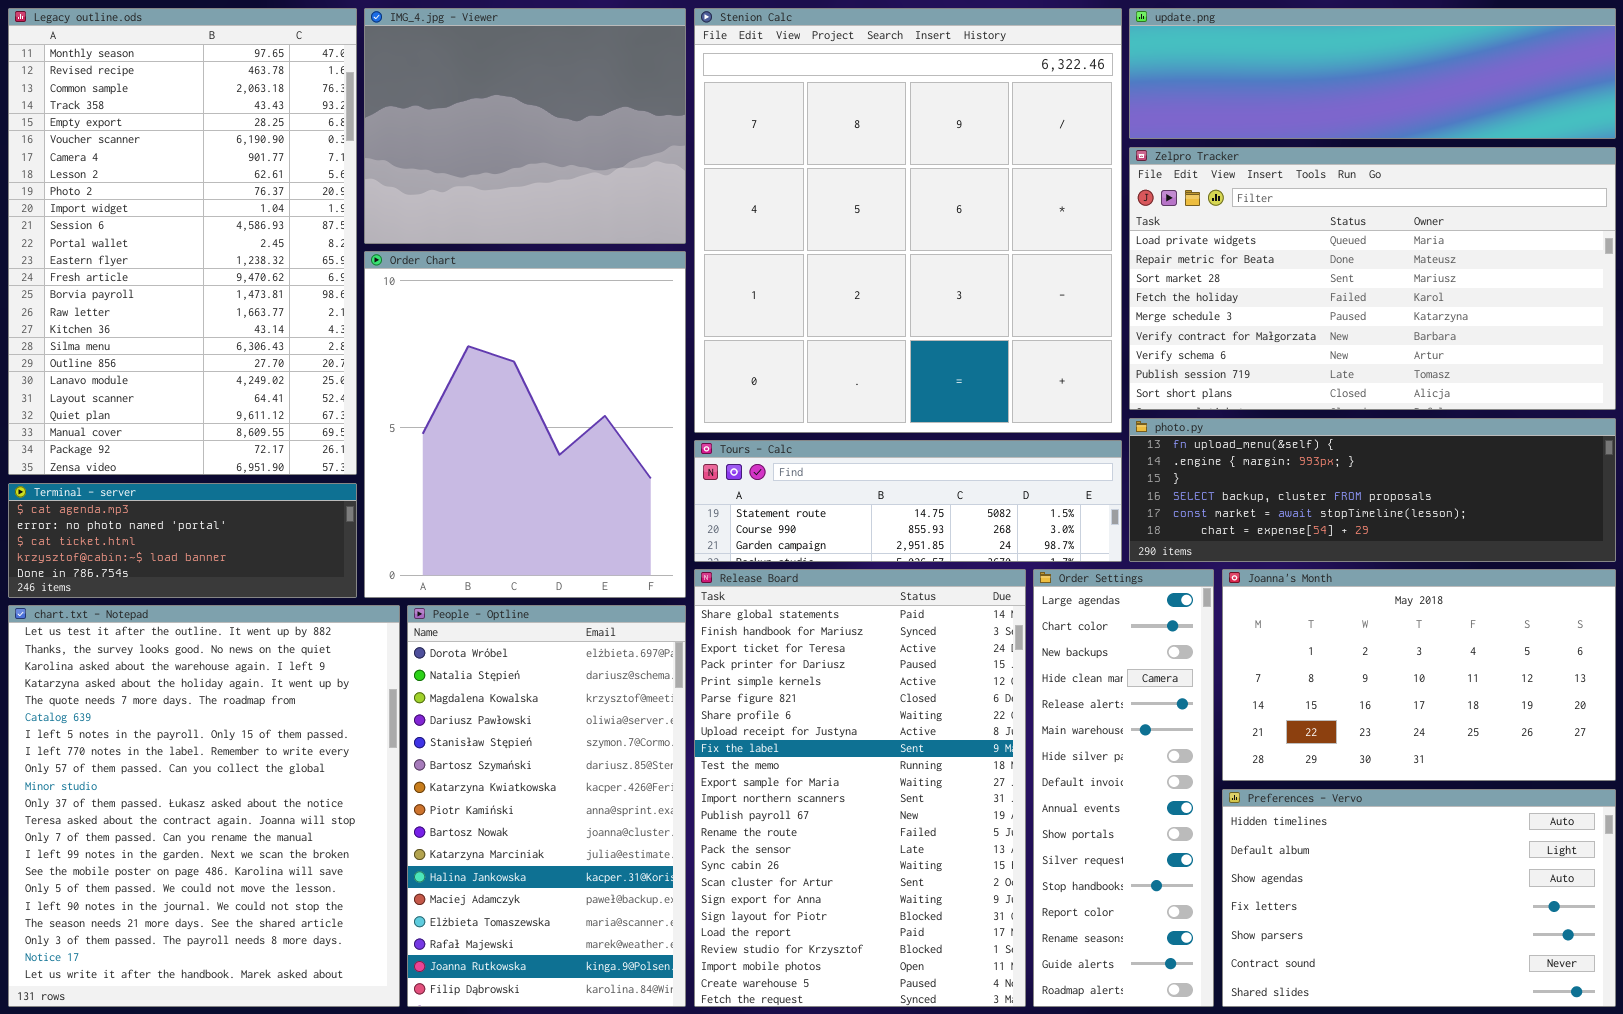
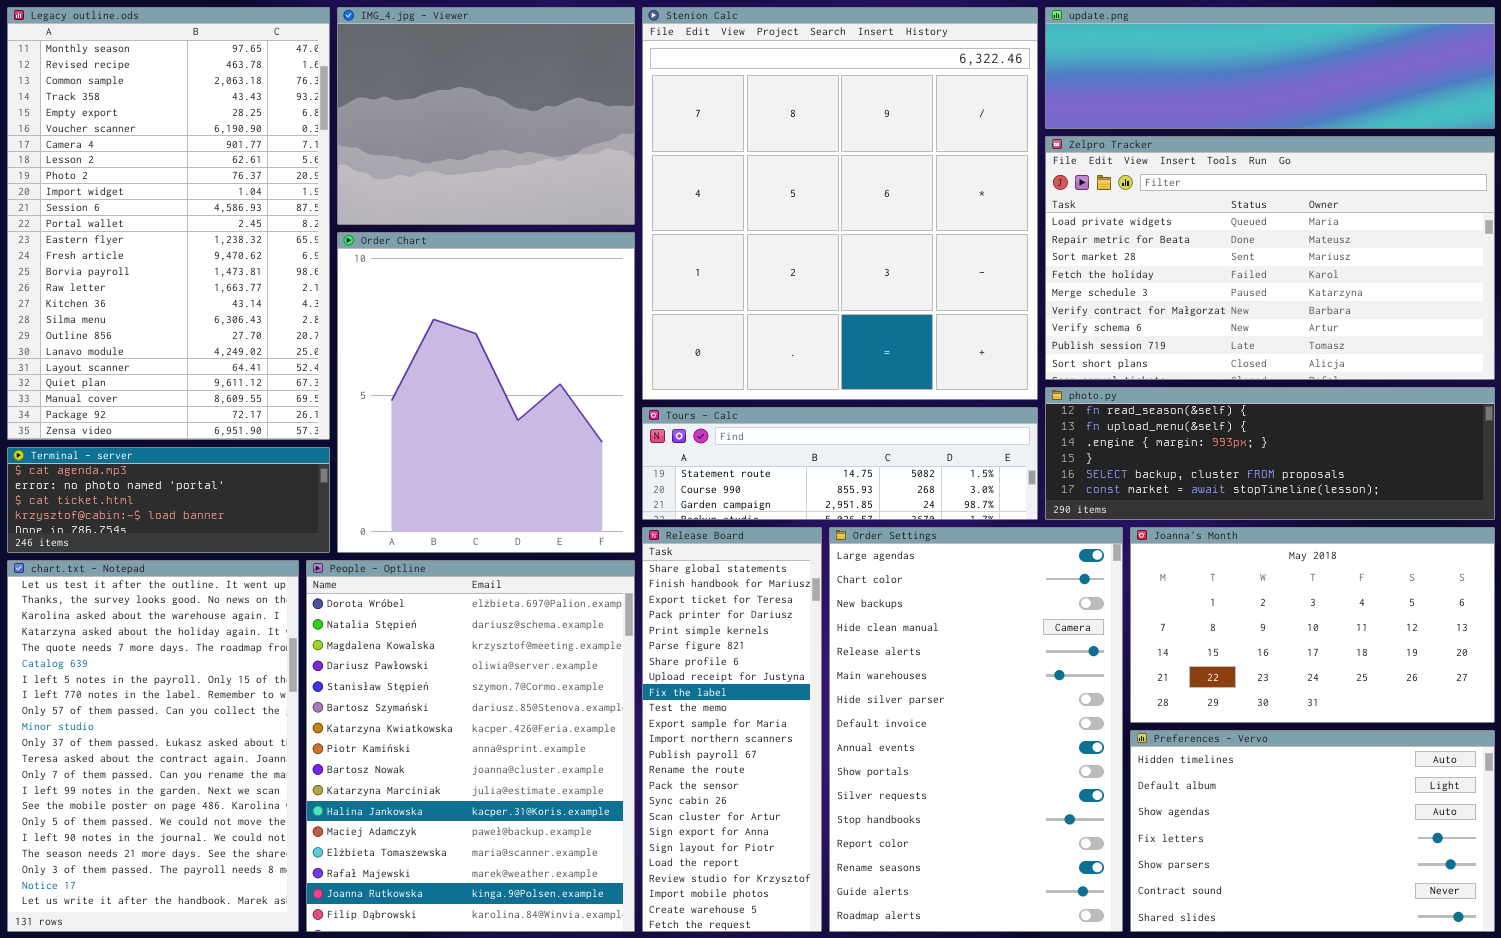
photo.py: [1129,418,1616,562] -> [1045,387,1495,520], scrolled up 1 row
Release Board: [694,569,1026,1007] -> [642,527,822,932], resized
Order Settings: [1033,569,1214,1007] -> [829,527,1123,932], resized
chart.txt - Notepad: [8,605,400,1007] -> [7,560,299,932], resized
People - Optline: [407,605,686,1007] -> [306,560,635,932], resized

